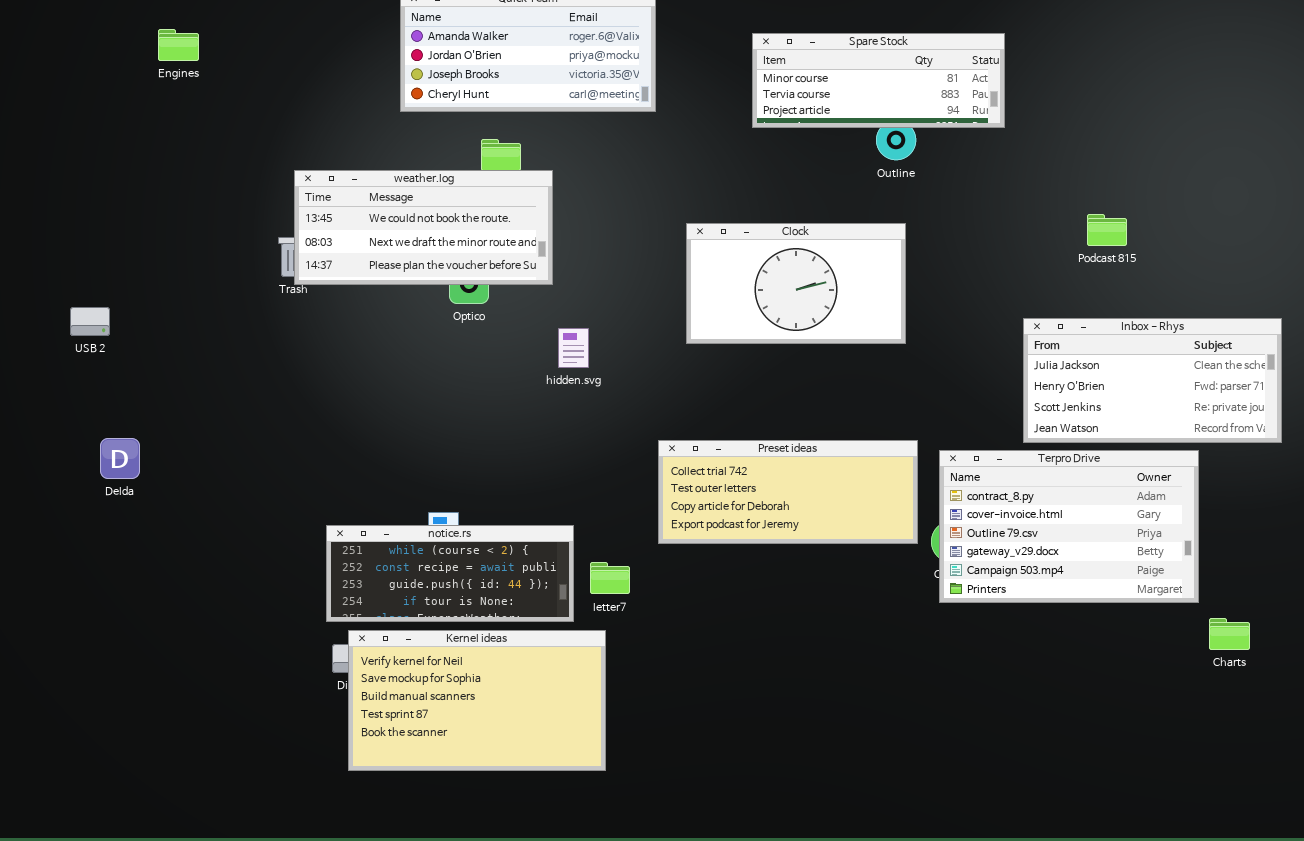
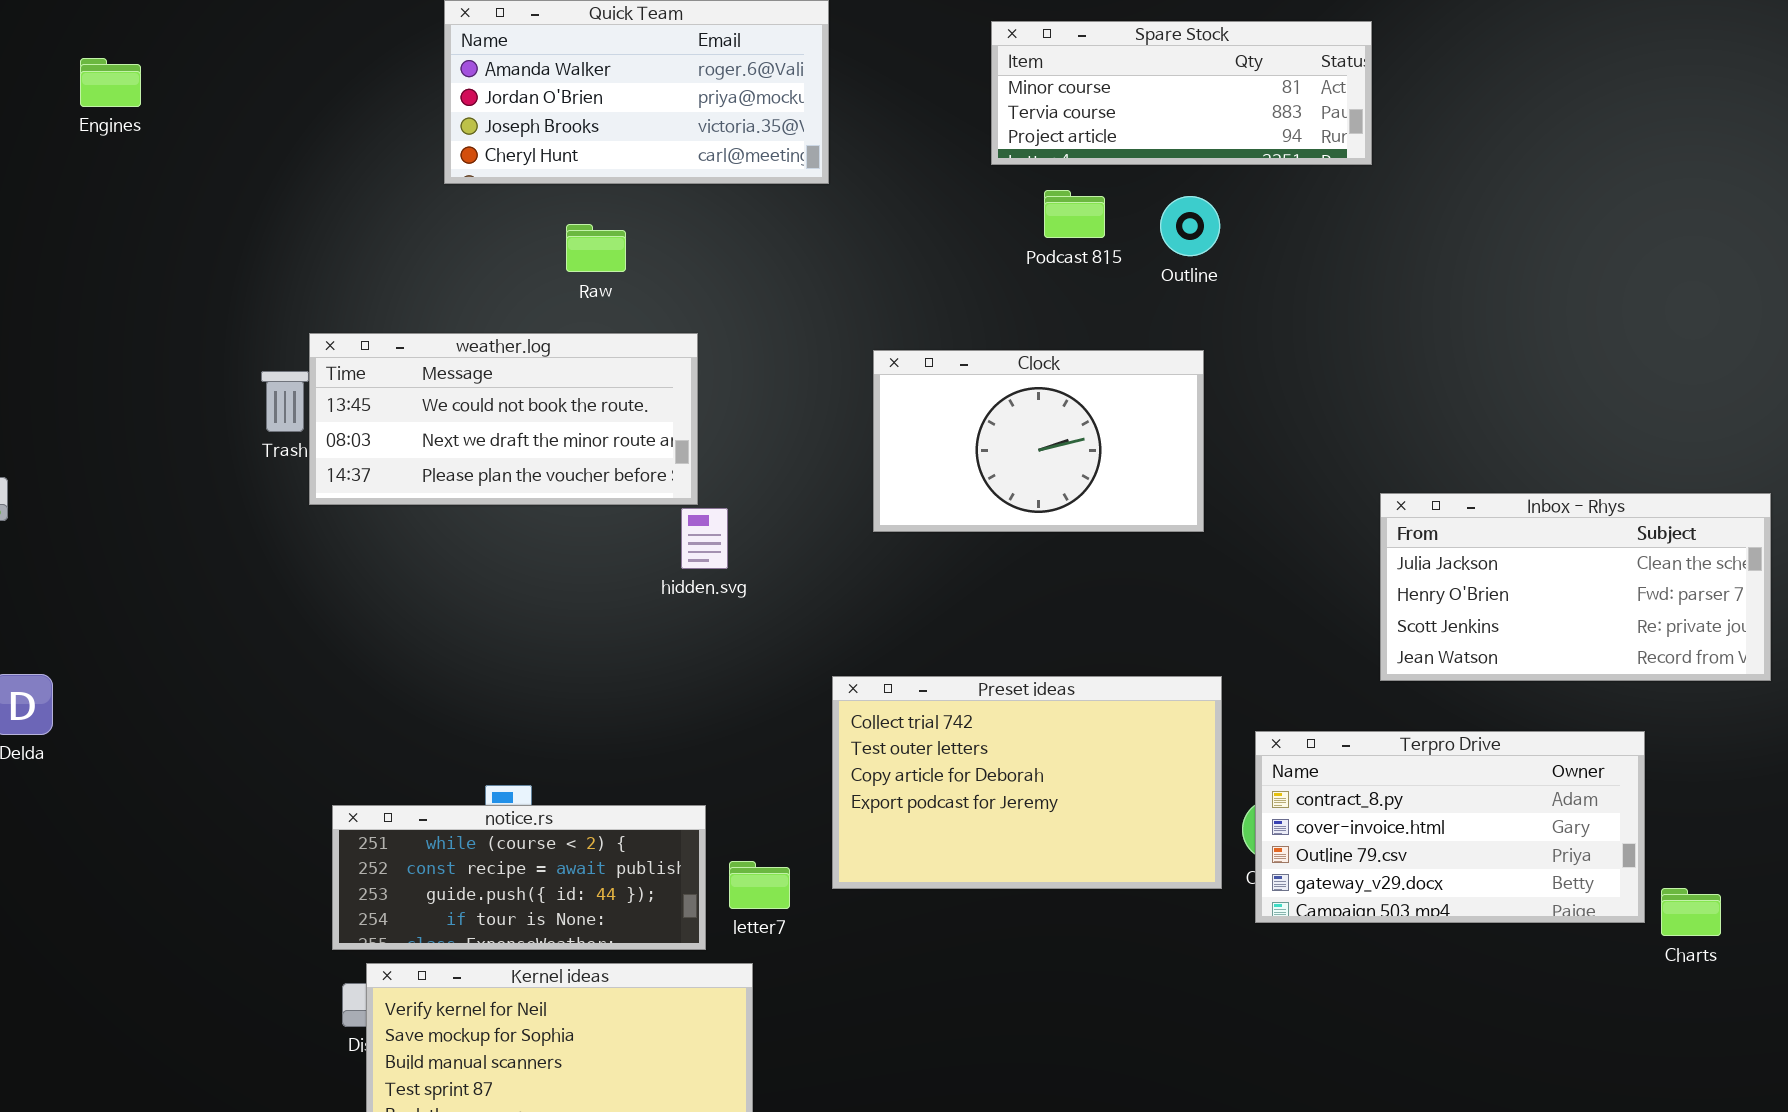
Spare Stock: [752,33,1005,128] -> [991,21,1372,165], moved
weather.log: [294,170,553,285] -> [309,333,698,505], moved
Podcast 815: [1087,214,1127,246] -> [1044,190,1105,238], moved
Preset ideas: [658,440,918,544] -> [832,676,1222,889], resized
Terpro Drive: [939,450,1199,603] -> [1255,731,1645,923], resized
Charts: [1209,618,1250,650] -> [1661,888,1721,936], moved

